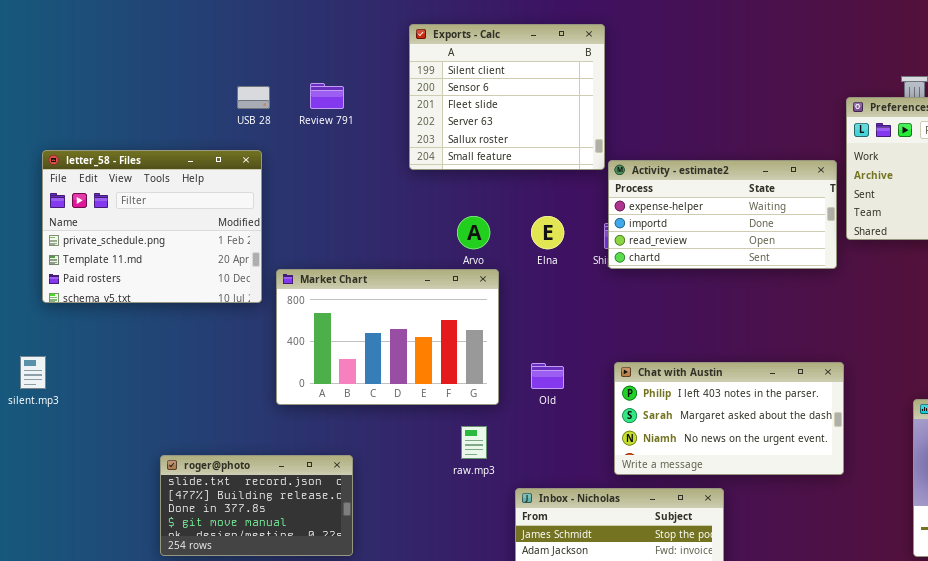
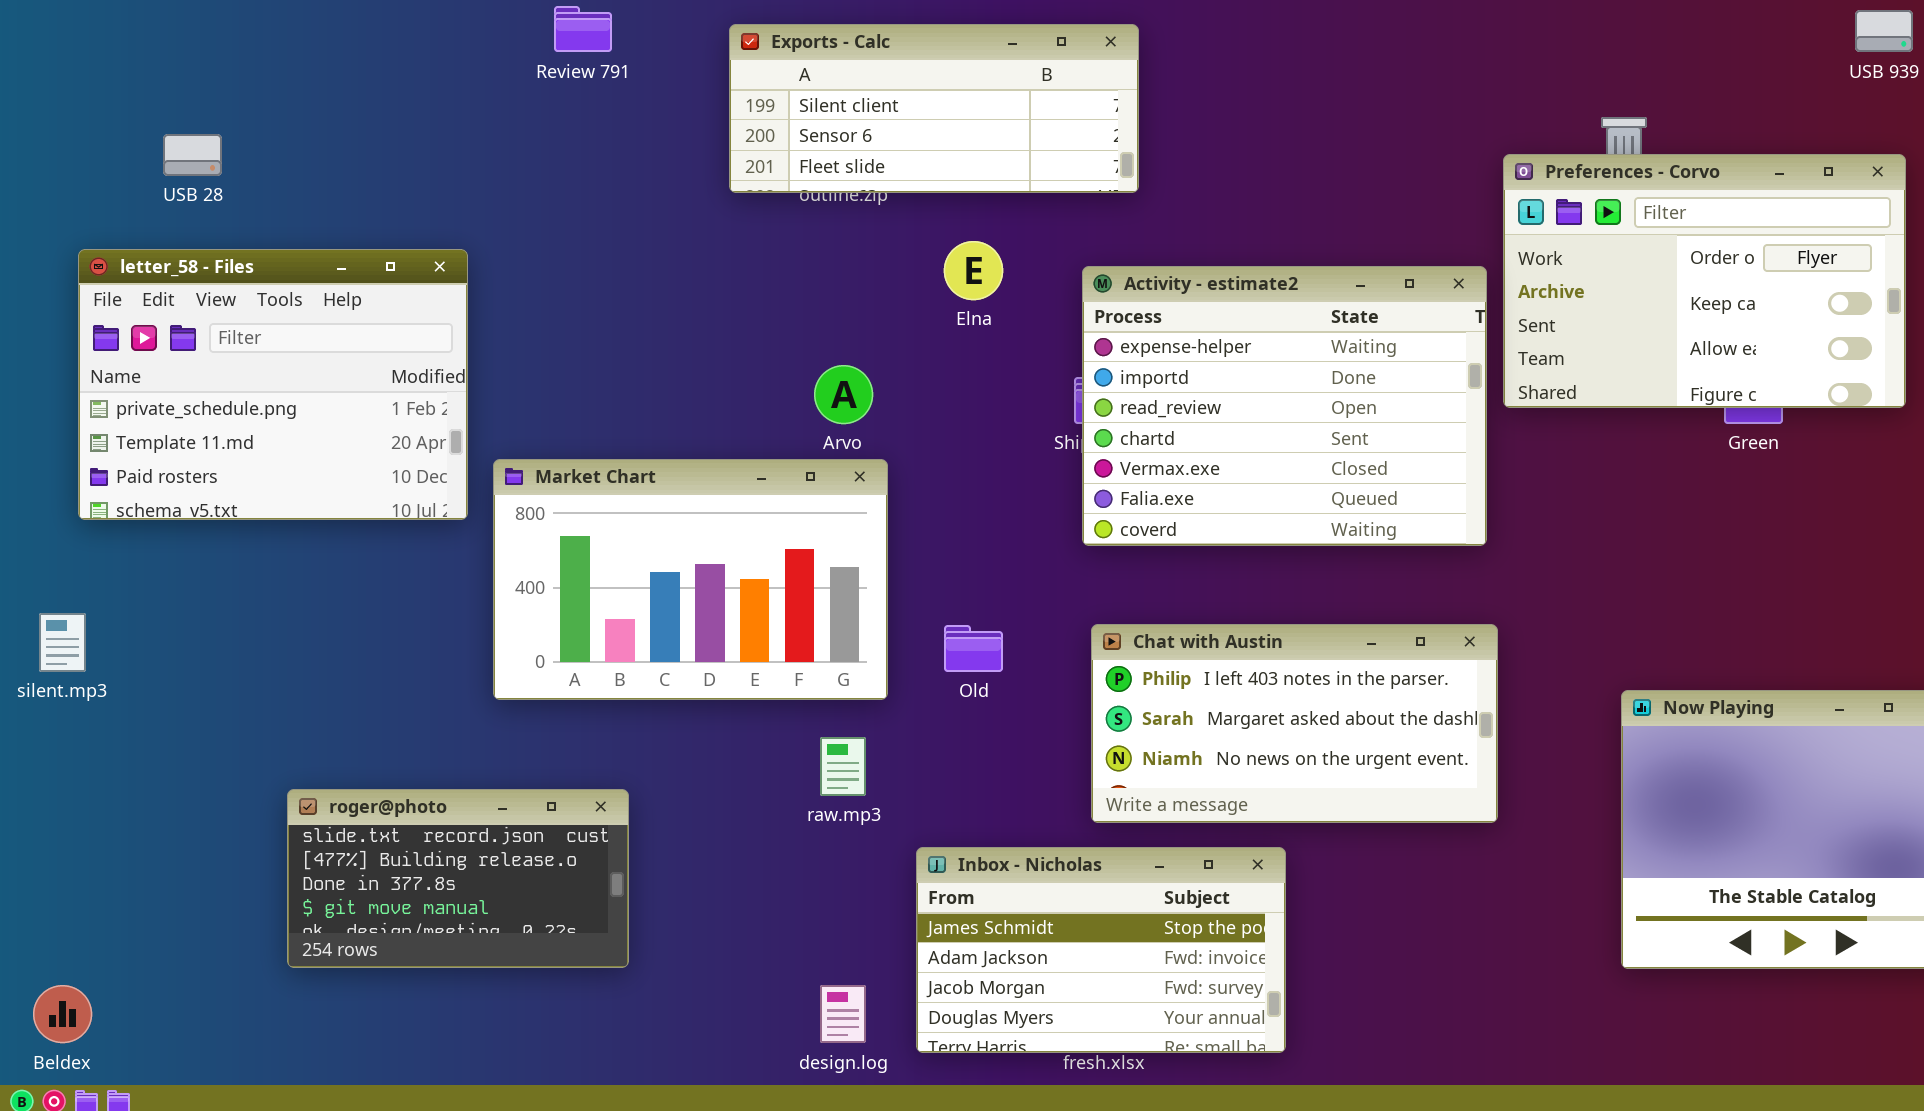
Exports - Calc: [409,24,605,170] -> [729,24,1139,193], resized
Review 791: [310,83,344,109] -> [554,6,612,52], moved
USB 28: [237,86,270,109] -> [163,134,222,176], moved
Activity - estimate2: [608,160,837,269] -> [1082,266,1487,546], resized
Elna: [531,216,564,249] -> [944,241,1003,300], moved

